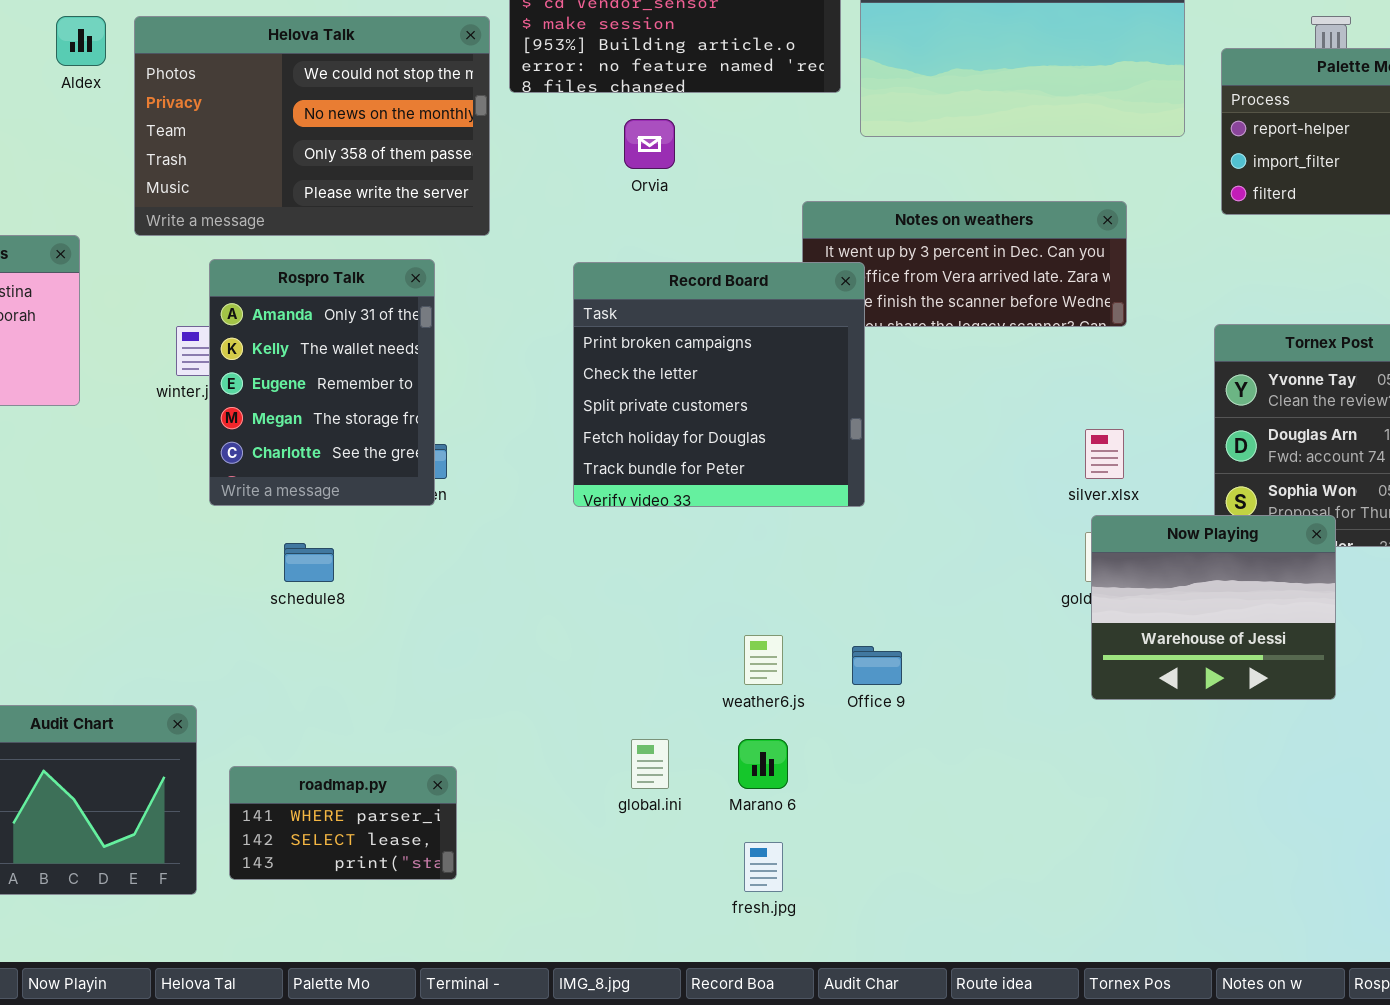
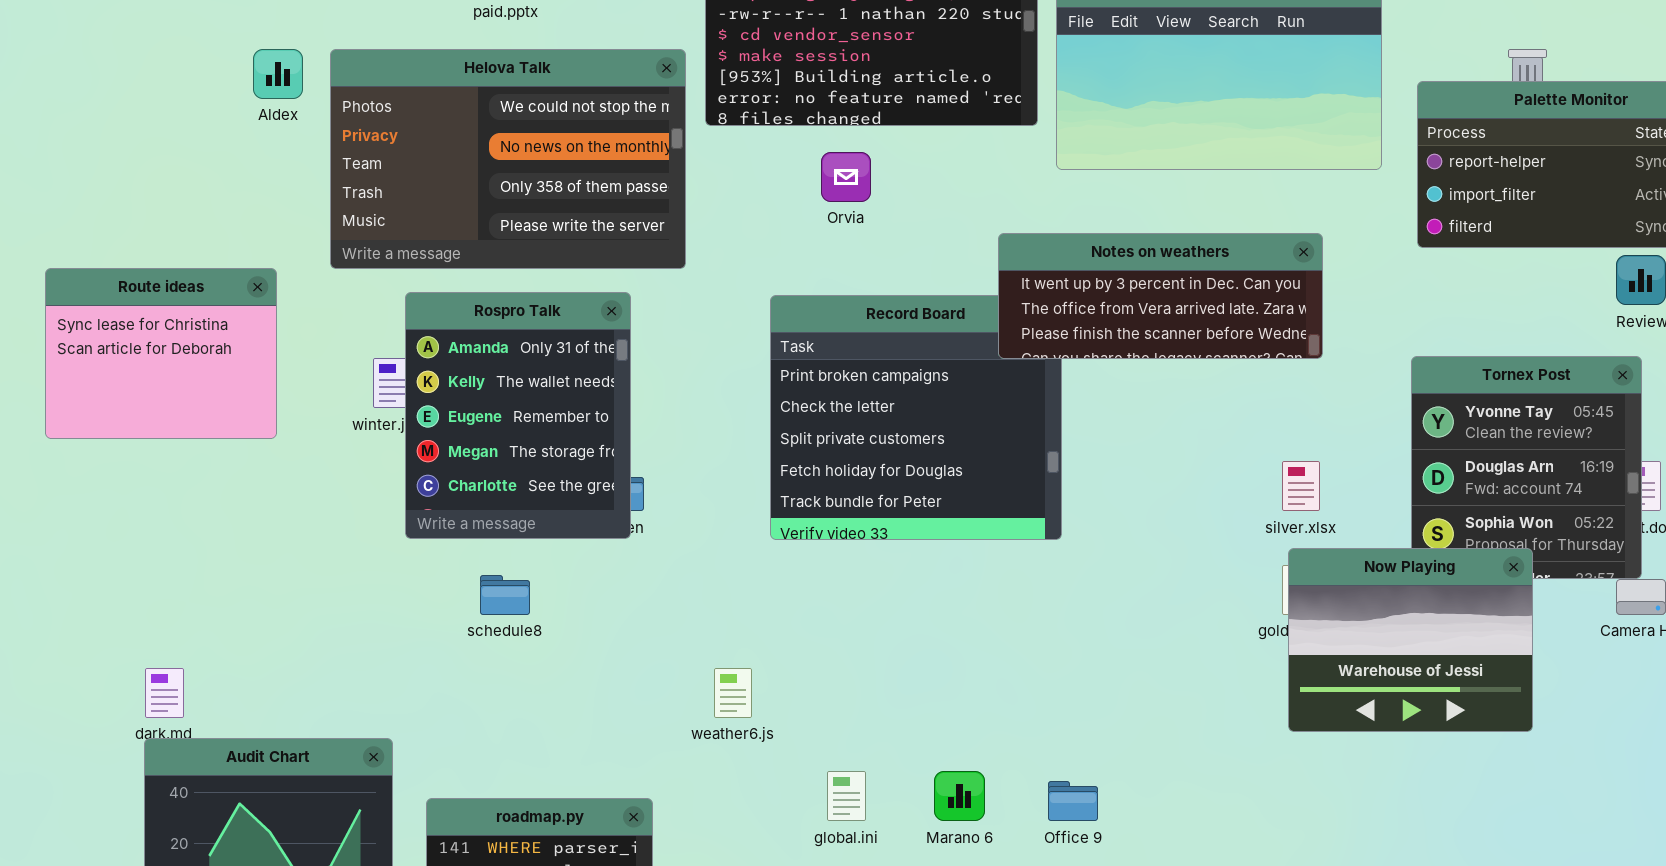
Notes on weathers: [802,201,1127,327] -> [998,233,1323,359], raised
weather6.js: [744,635,783,685] -> [714,668,752,718], moved
Office 9: [852,646,902,685] -> [1048,781,1098,821], moved

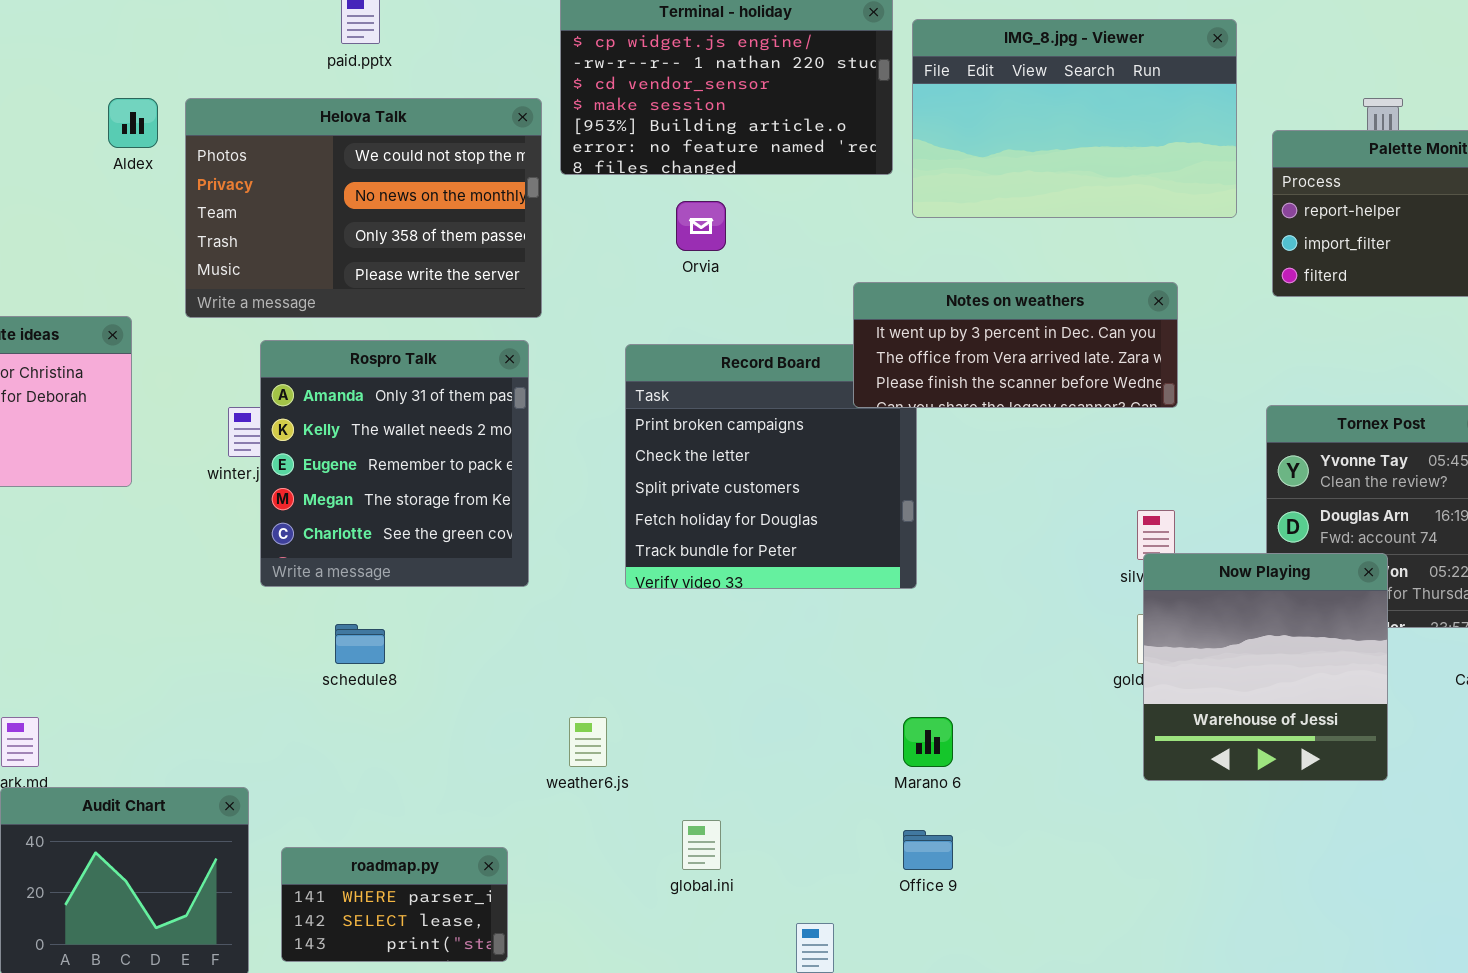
Rospro Talk: [405,292,631,539] -> [260,340,529,587], resized
Now Playing: [1288,548,1533,732] -> [1143,553,1388,781], resized
Marano 6: [934,771,985,821] -> [903,717,953,767], moved

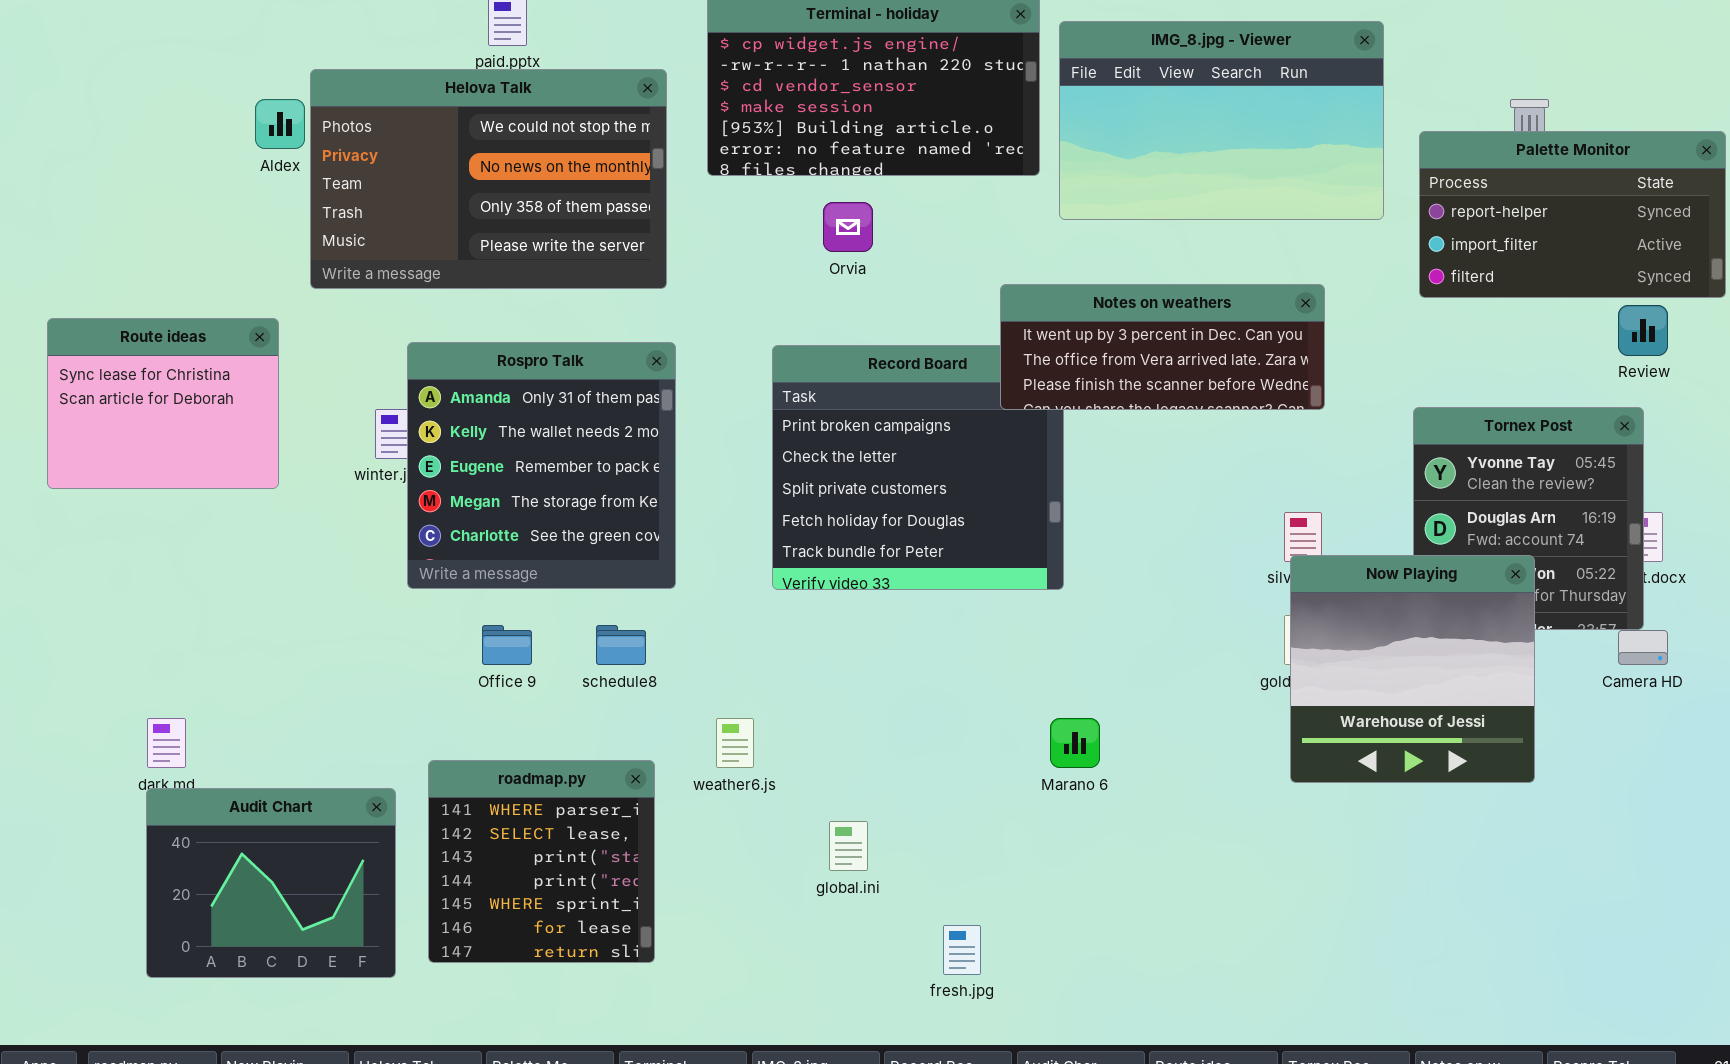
Helova Talk: [185,98,542,318] -> [310,69,667,289], moved
schedule8: [335,624,385,664] -> [596,625,646,665], moved
Office 9: [903,830,953,870] -> [482,625,532,665], moved
roadmap.py: [281,847,508,962] -> [428,760,655,963], resized

